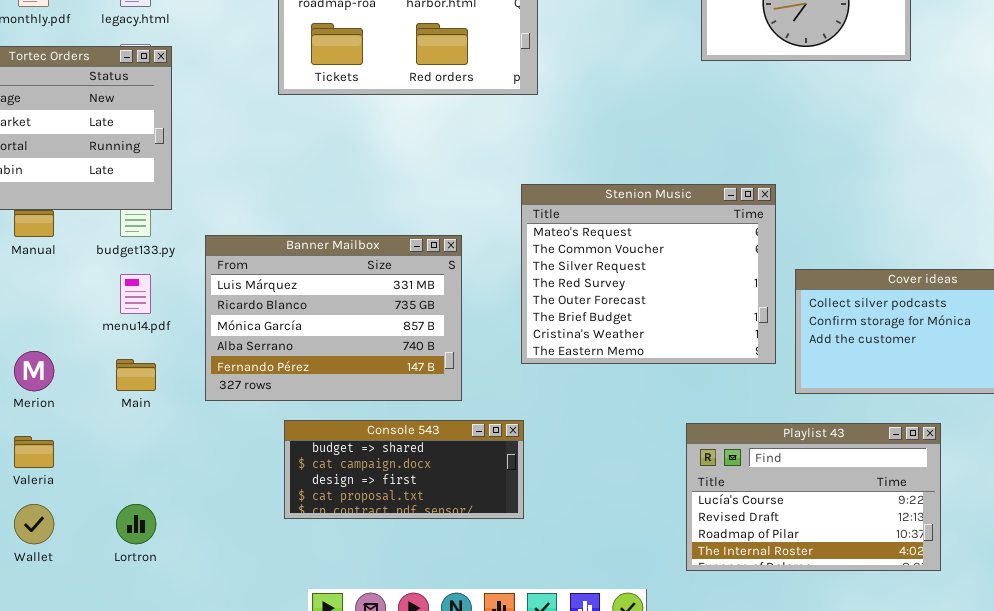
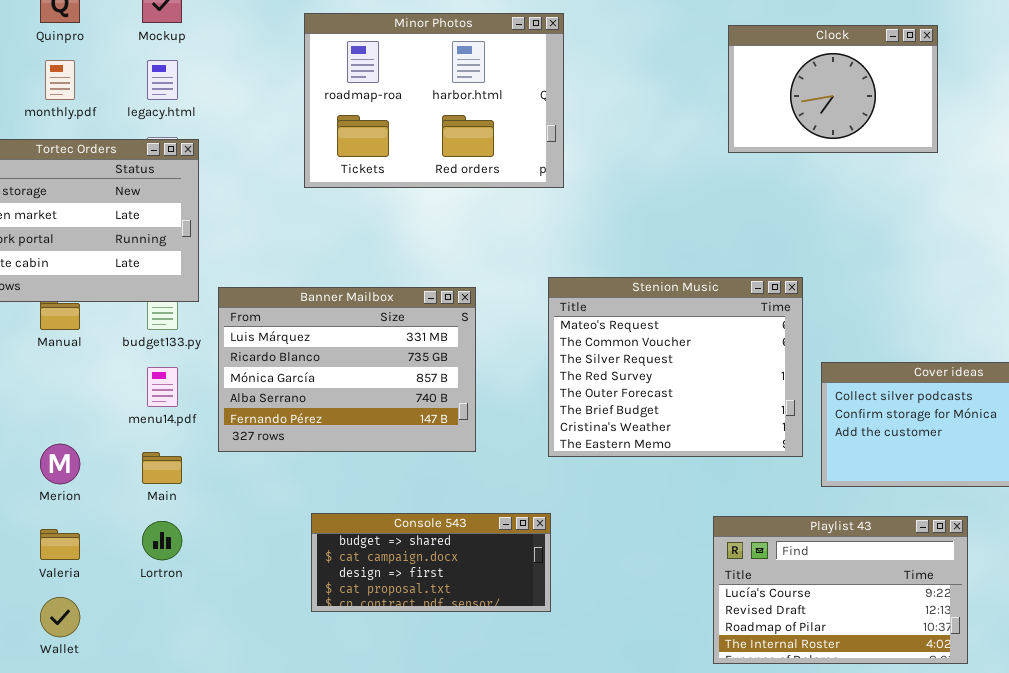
Banner Mailbox: [205,235,462,401] -> [218,287,476,452], moved
Lortron: [116,504,156,544] -> [142,521,182,560], moved

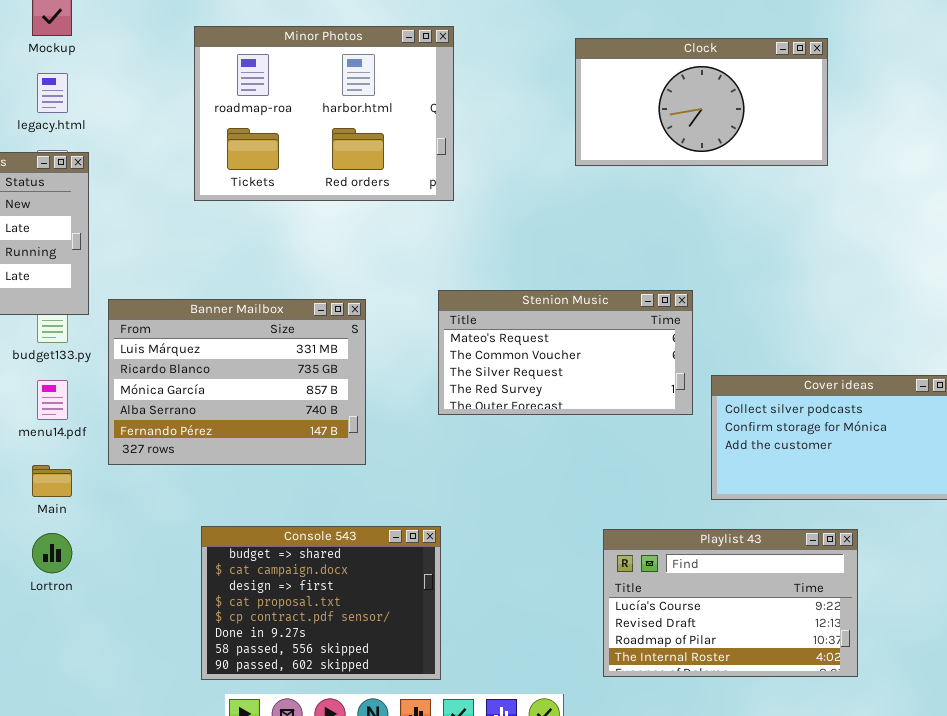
Clock: [728,25,938,153] -> [575,38,828,166], resized
Stenion Music: [548,277,803,457] -> [438,290,693,415], resized
Console 543: [311,513,551,612] -> [201,526,441,680], resized

